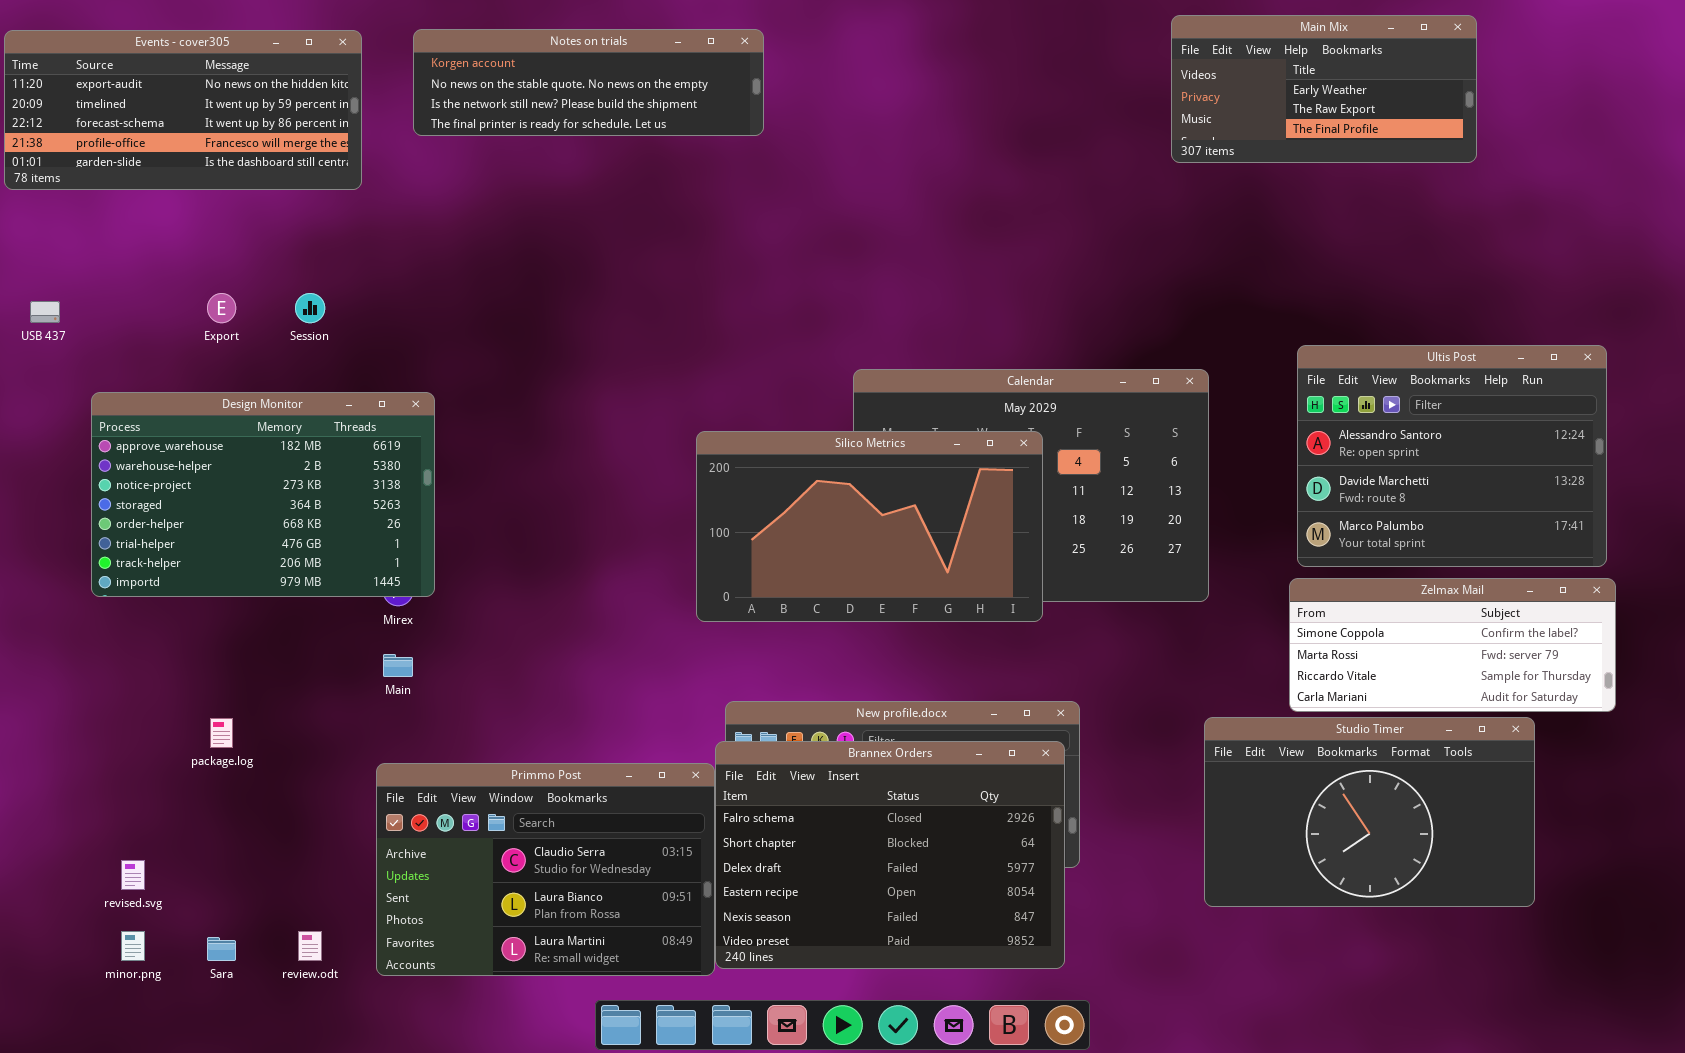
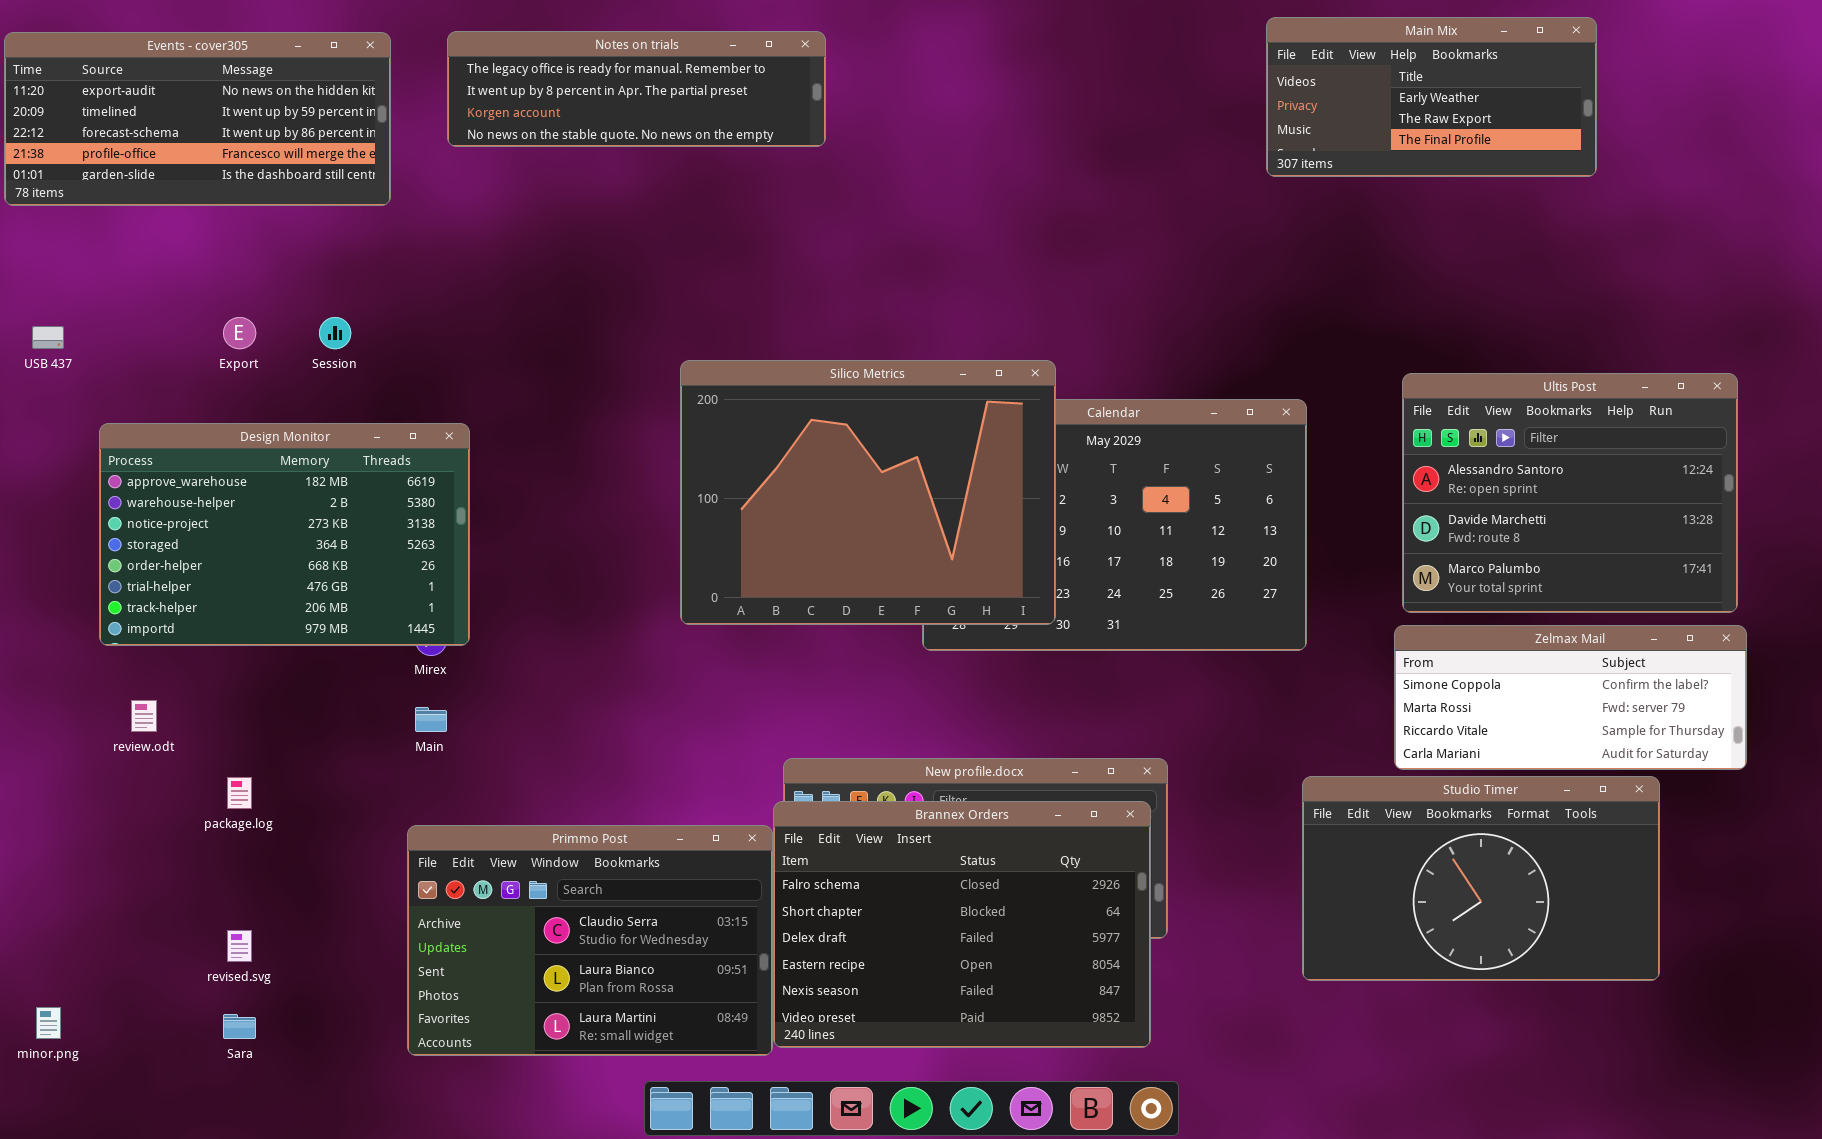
Notes on trials: [413,29,764,136] -> [447,31,826,147], scrolled up 2 rows
Silico Metrics: [696,431,1043,622] -> [680,360,1056,625], moved, resized
revised.svg: [121,860,145,890] -> [227,930,252,962], moved
minor.png: [121,931,145,961] -> [36,1007,61,1039], moved
review.odt: [298,931,322,961] -> [131,700,157,732], moved

